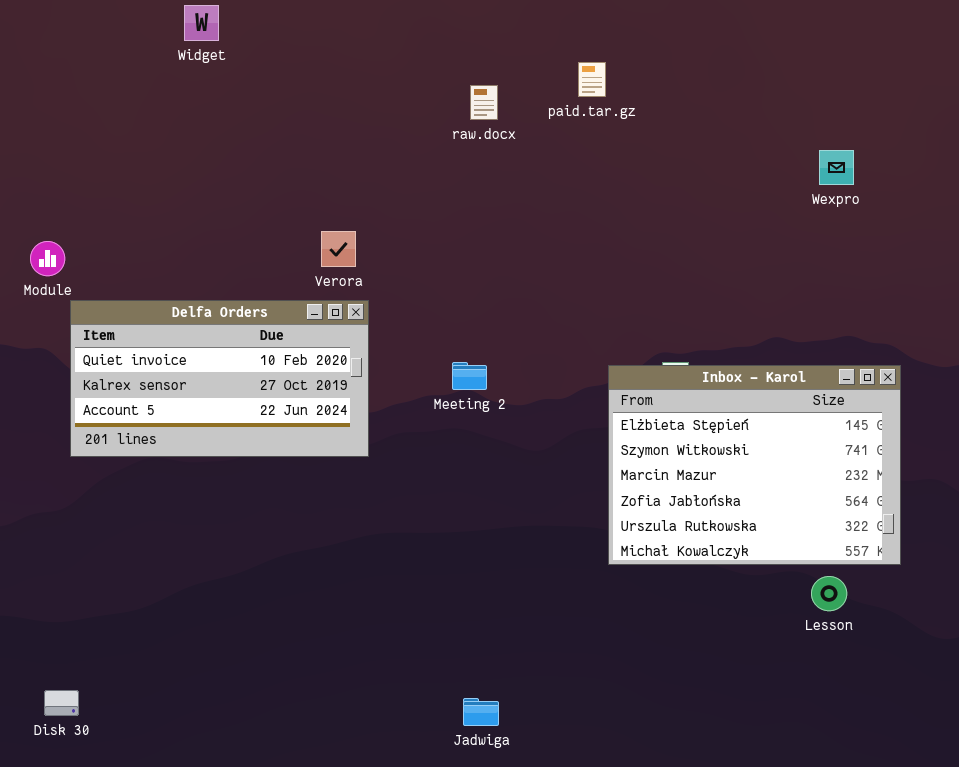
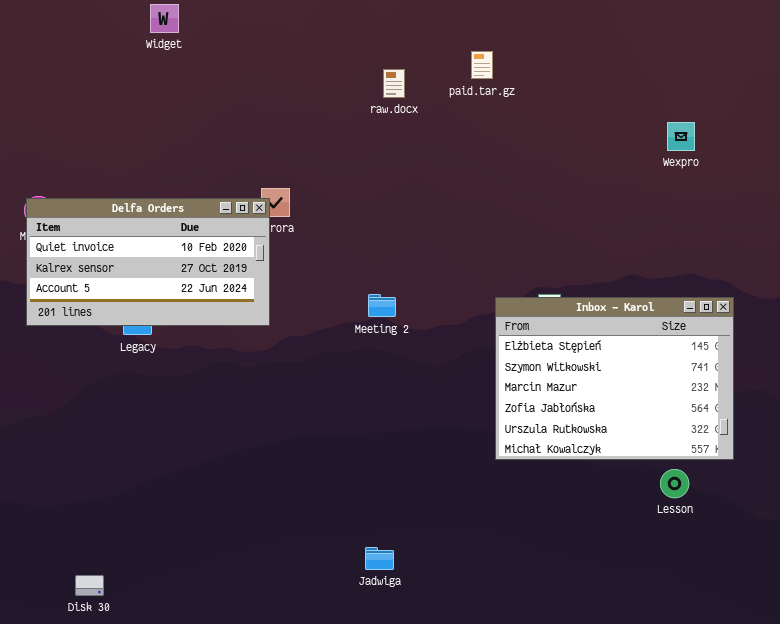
Delfa Orders: [70,300,369,457] -> [26,198,270,326], moved
Disk 30: [44,690,79,716] -> [75,575,104,596], moved
Jadwiga: [463,698,499,726] -> [365,547,394,570], moved

